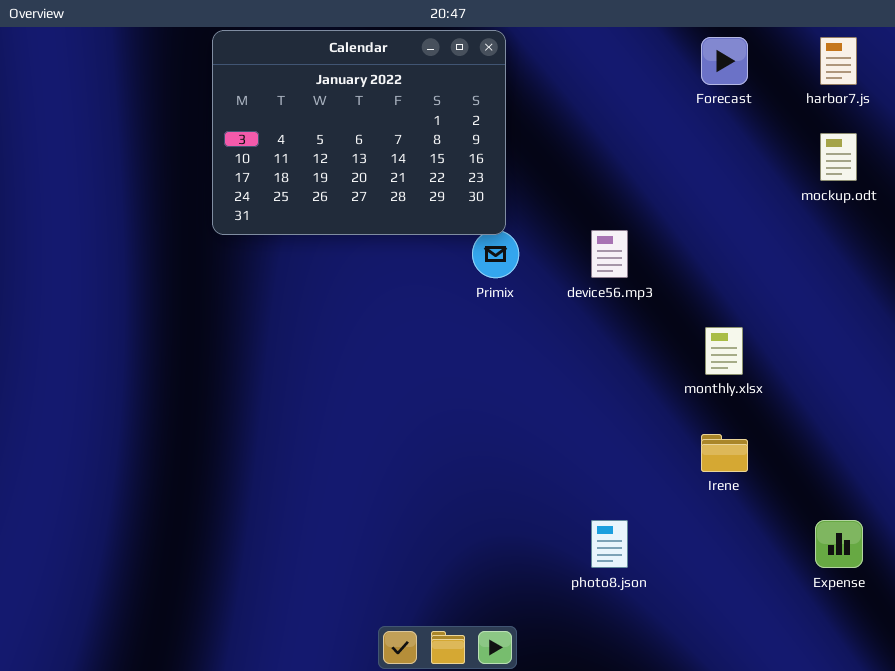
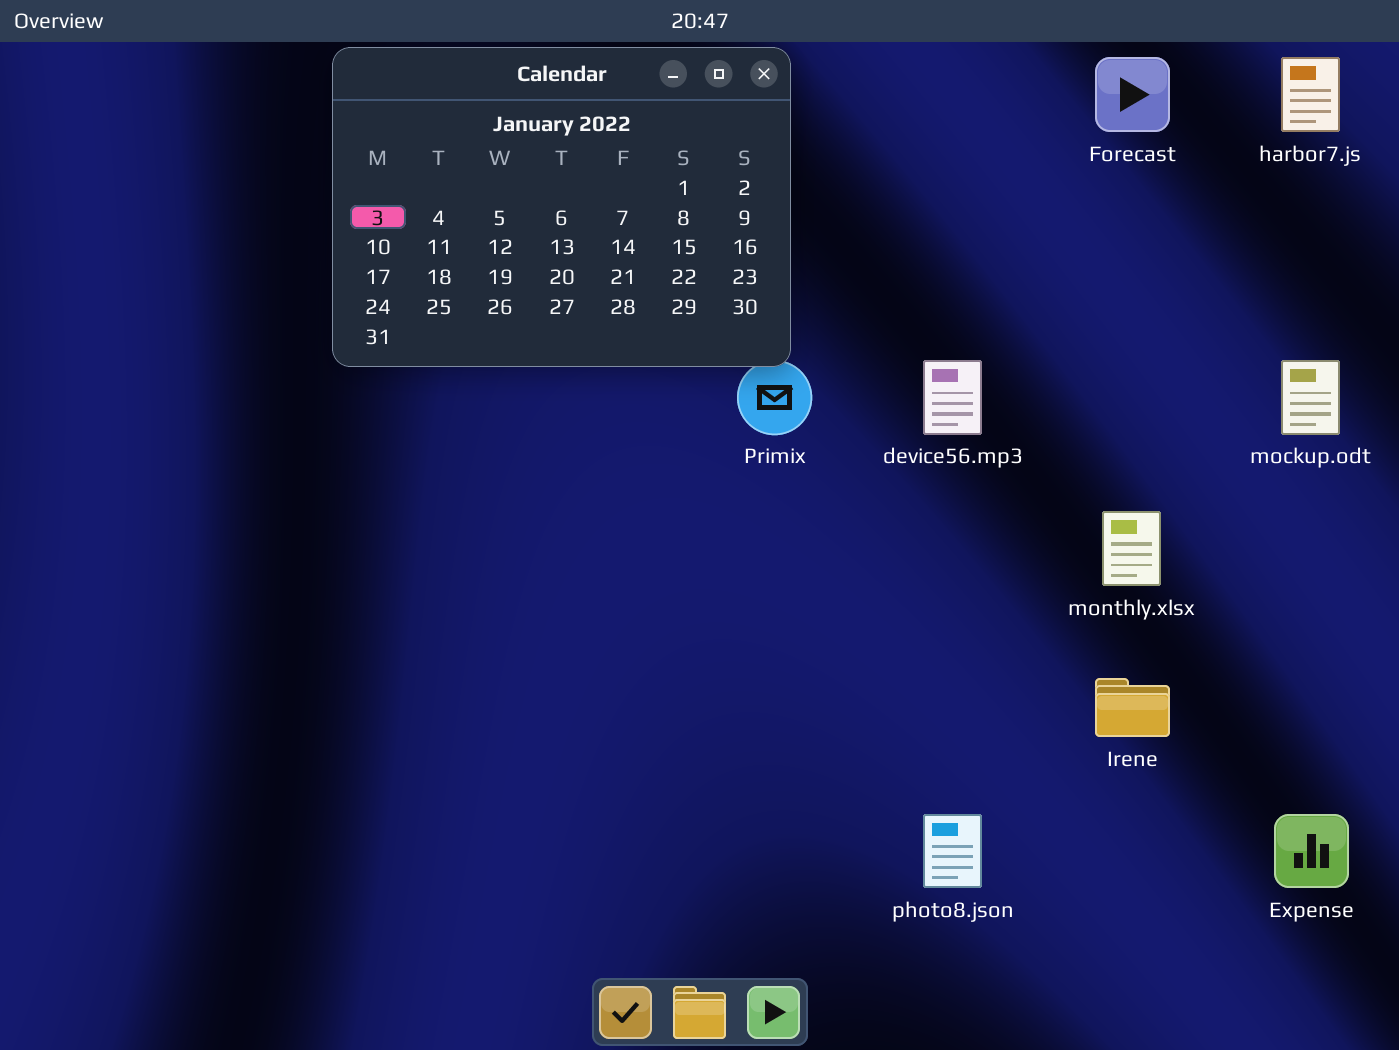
mockup.odt: [820,133,857,181] -> [1281,360,1340,435], moved

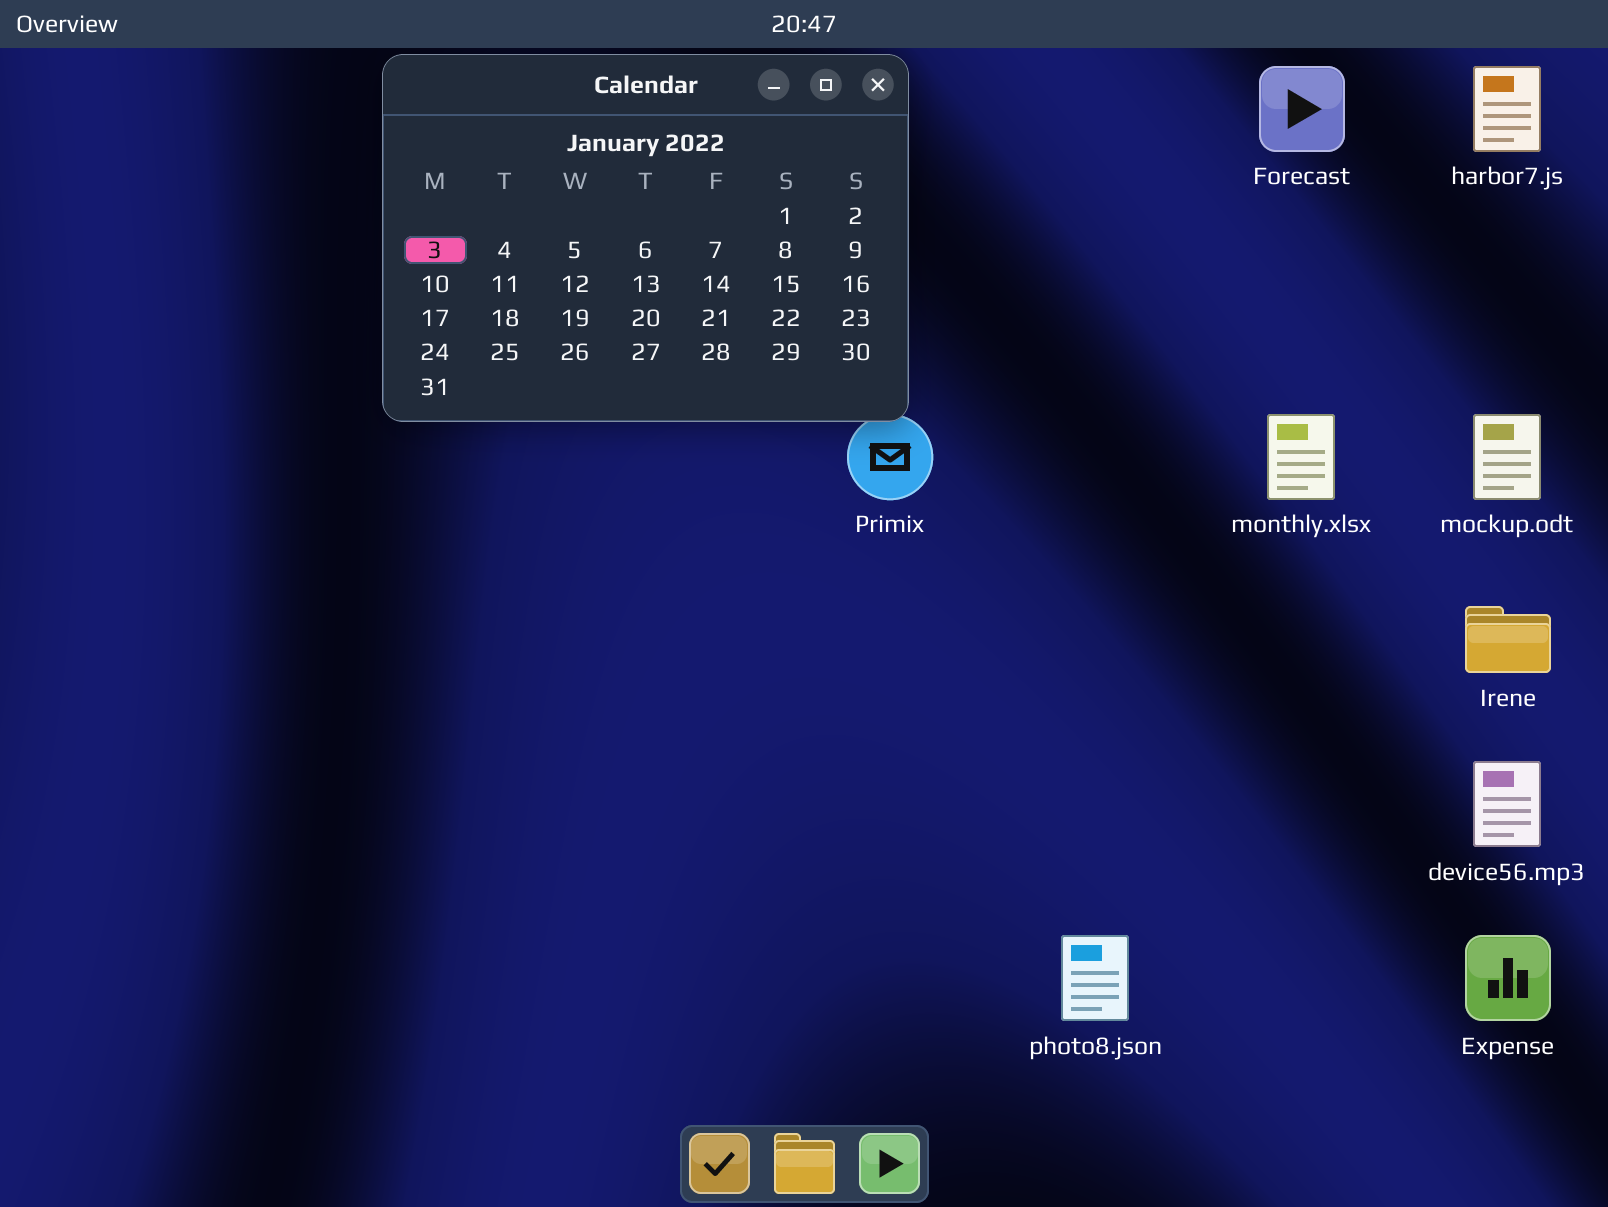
device56.mp3: [923,360,982,435] -> [1473,761,1541,847], moved
monthly.xlsx: [1102,511,1161,586] -> [1267,414,1335,500], moved
Irene: [1095,678,1170,737] -> [1465,606,1551,673], moved

